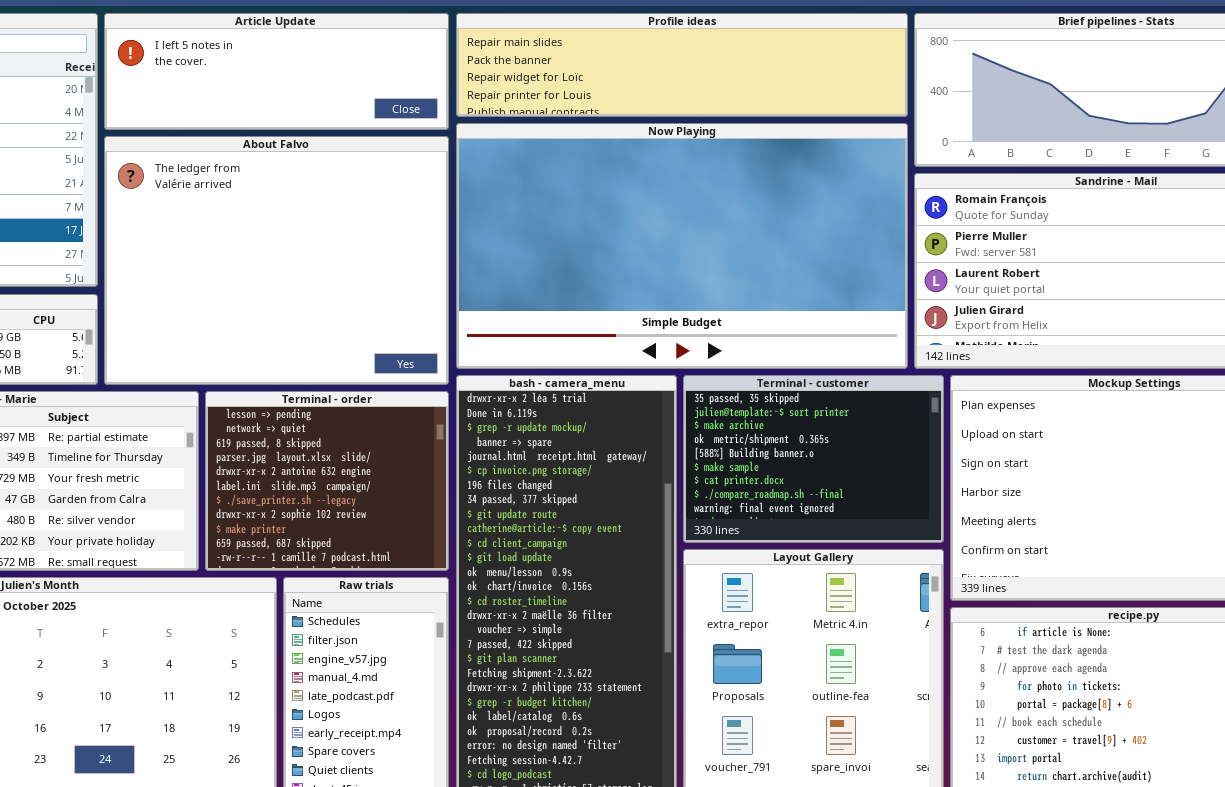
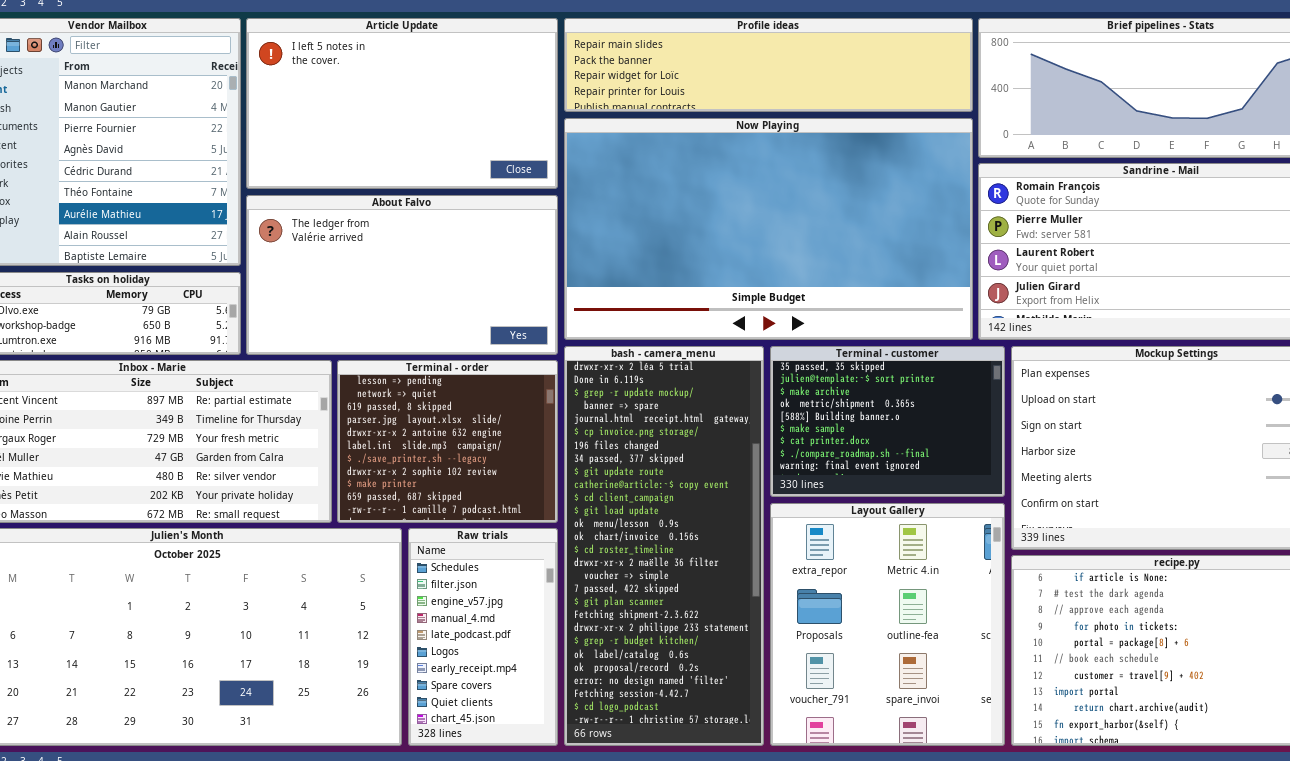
Article Update: [104,13,449,130] -> [246,18,558,189], resized
About Falvo: [104,136,449,385] -> [246,195,558,355], resized

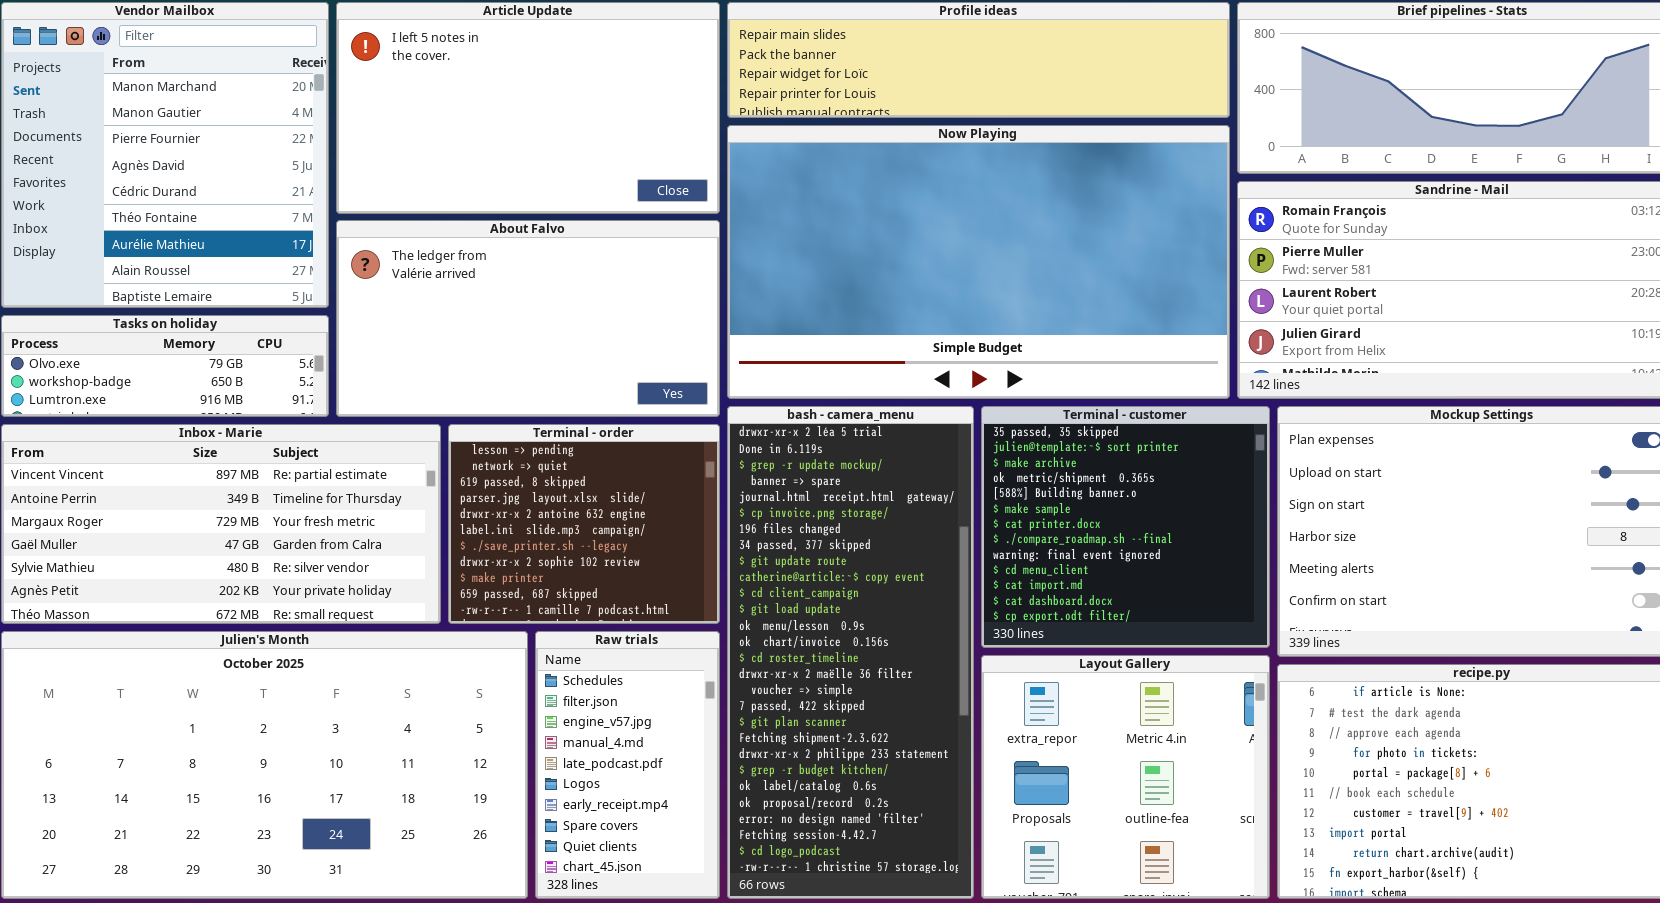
Terminal - customer: [770,346,1005,497] -> [981,406,1270,648], resized
Layout Gallery: [770,503,1005,746] -> [981,655,1270,899], resized

